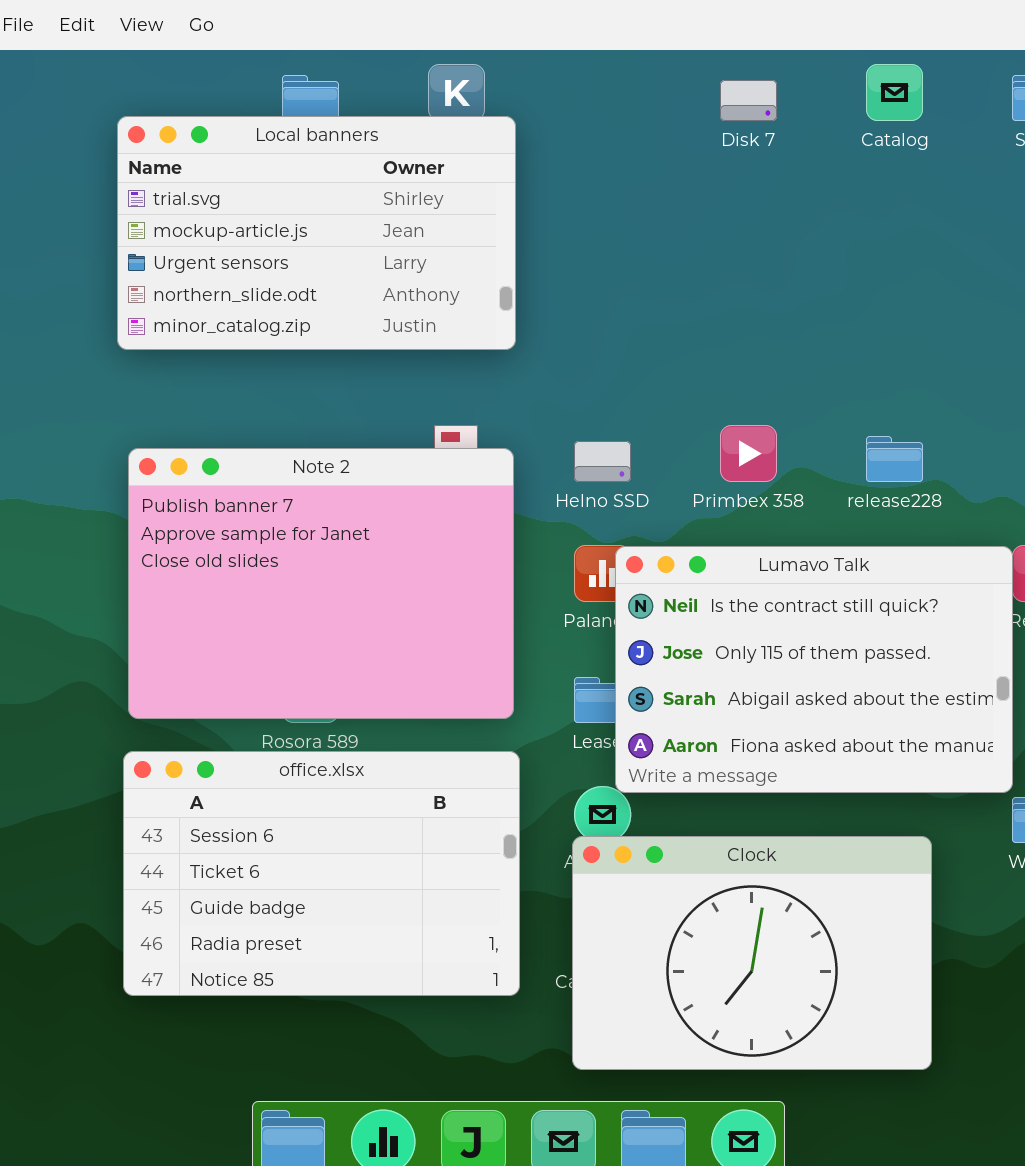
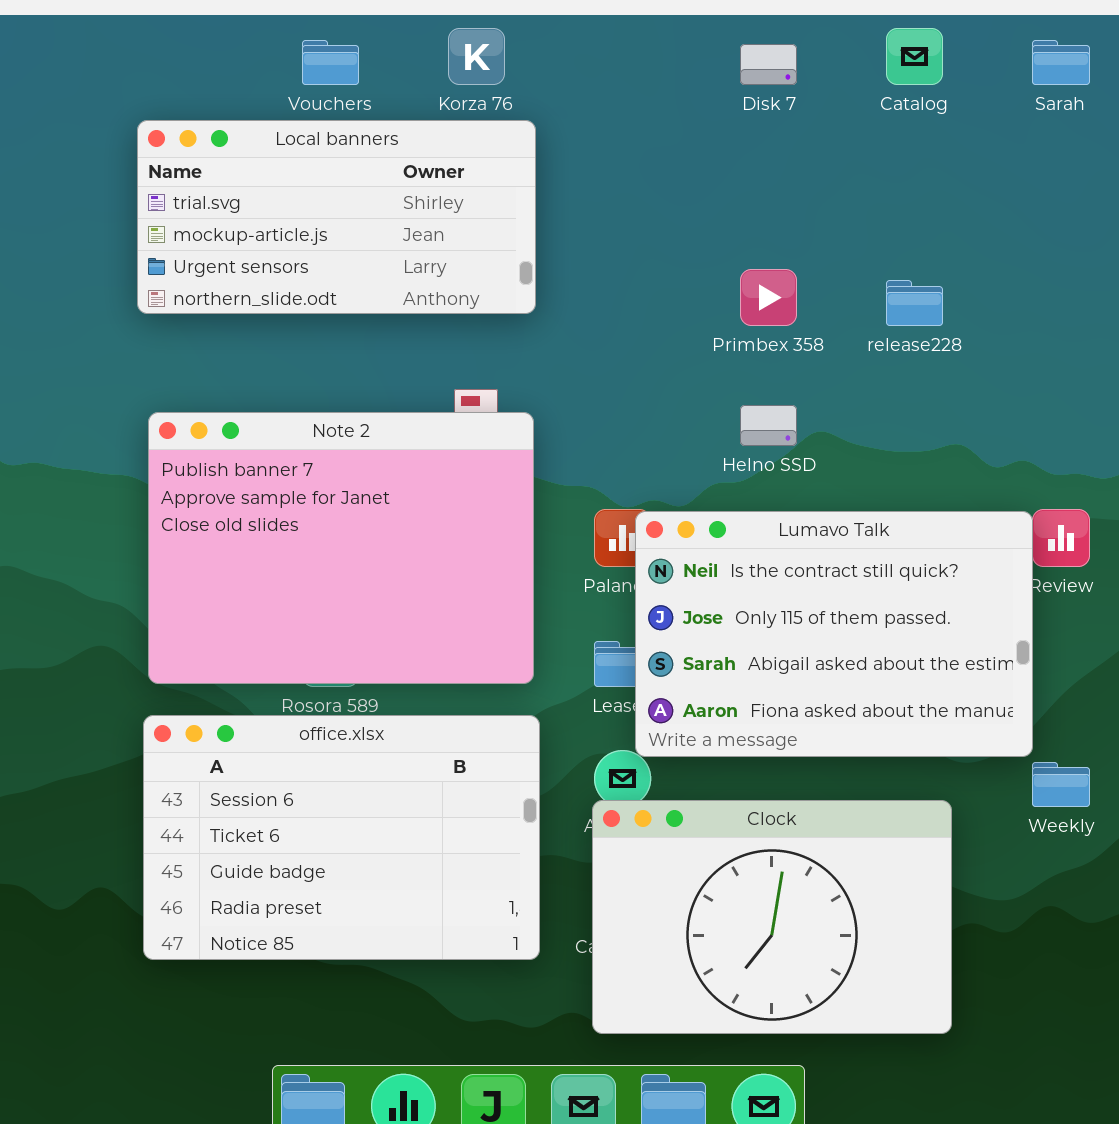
Local banners: [117,116,516,350] -> [137,120,536,314], resized
Primbex 358: [720,425,777,482] -> [740,269,797,326], moved
release228: [866,436,923,482] -> [886,280,943,326], moved
Helno SSD: [574,441,631,482] -> [740,405,797,446], moved

